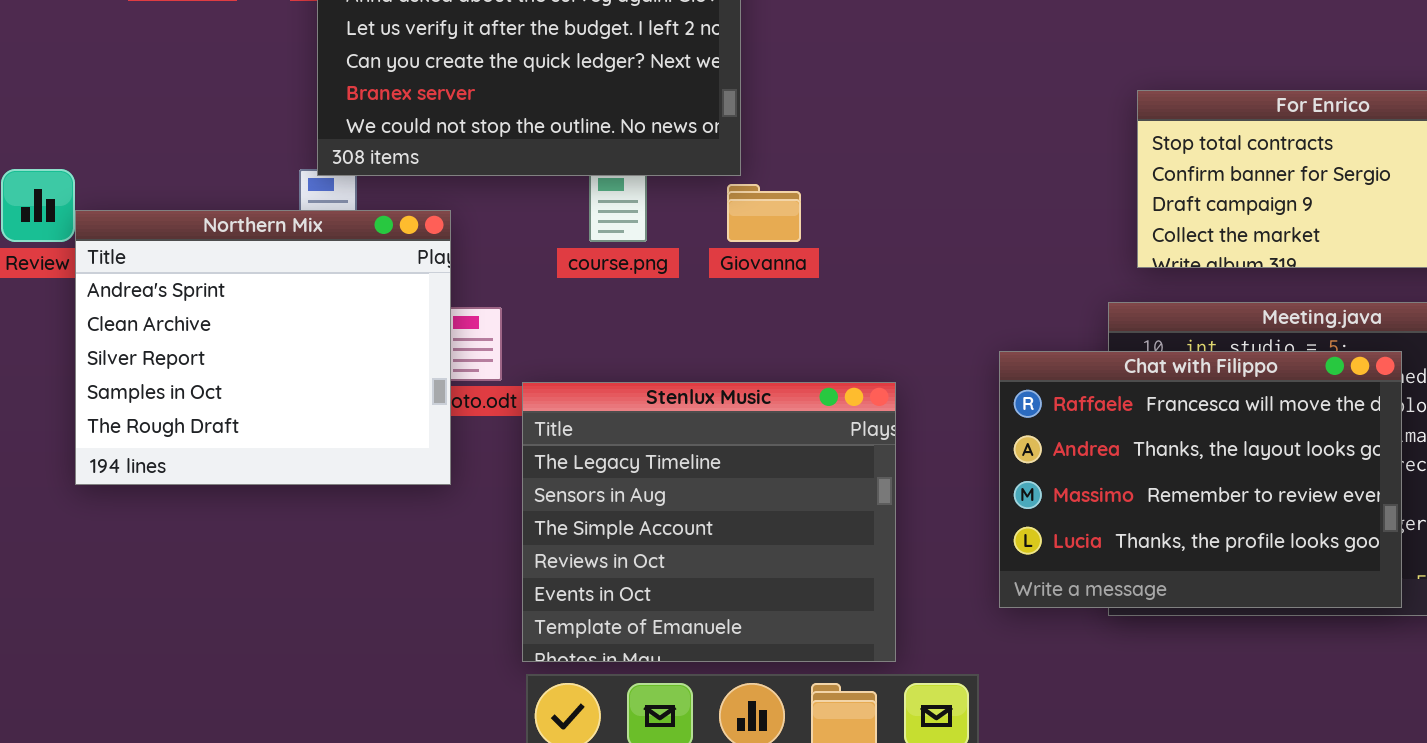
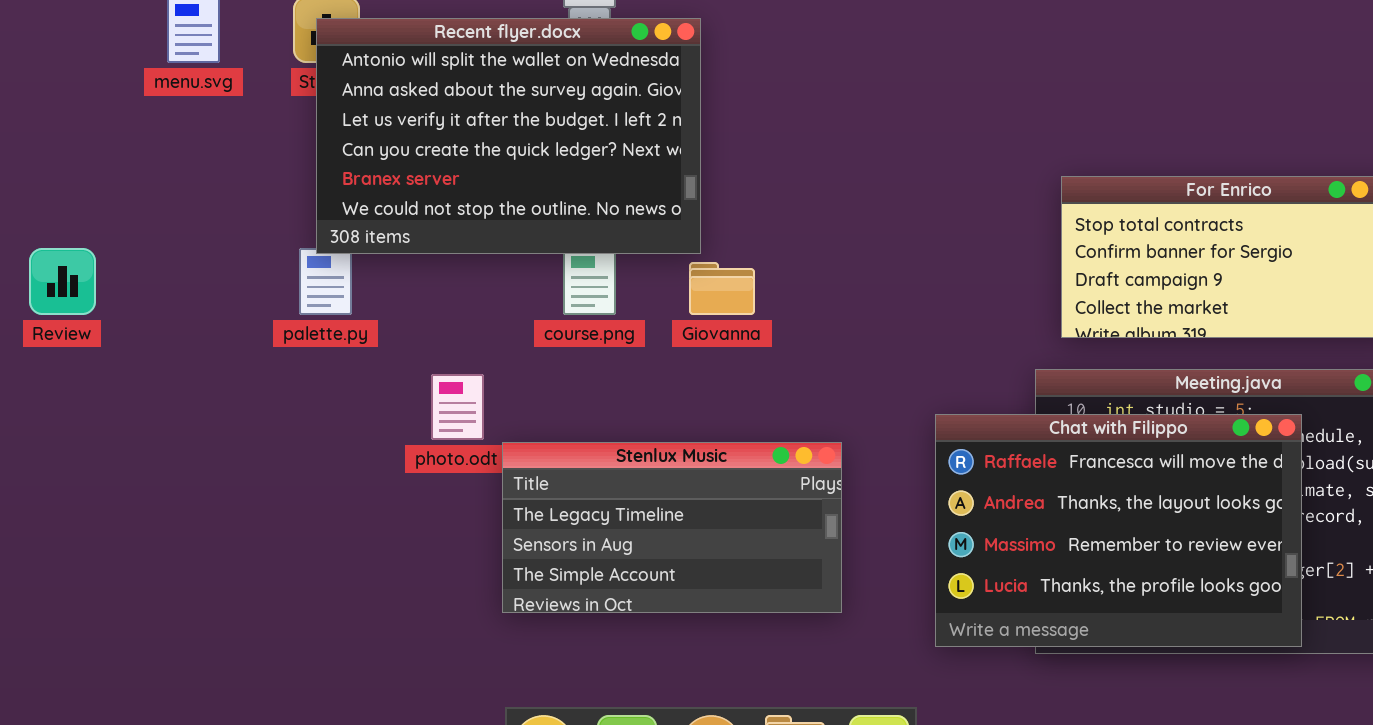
Northern Mix: [75,210,451,485] -> none, closed
Stenlux Music: [522,382,896,662] -> [502,442,842,613], resized

